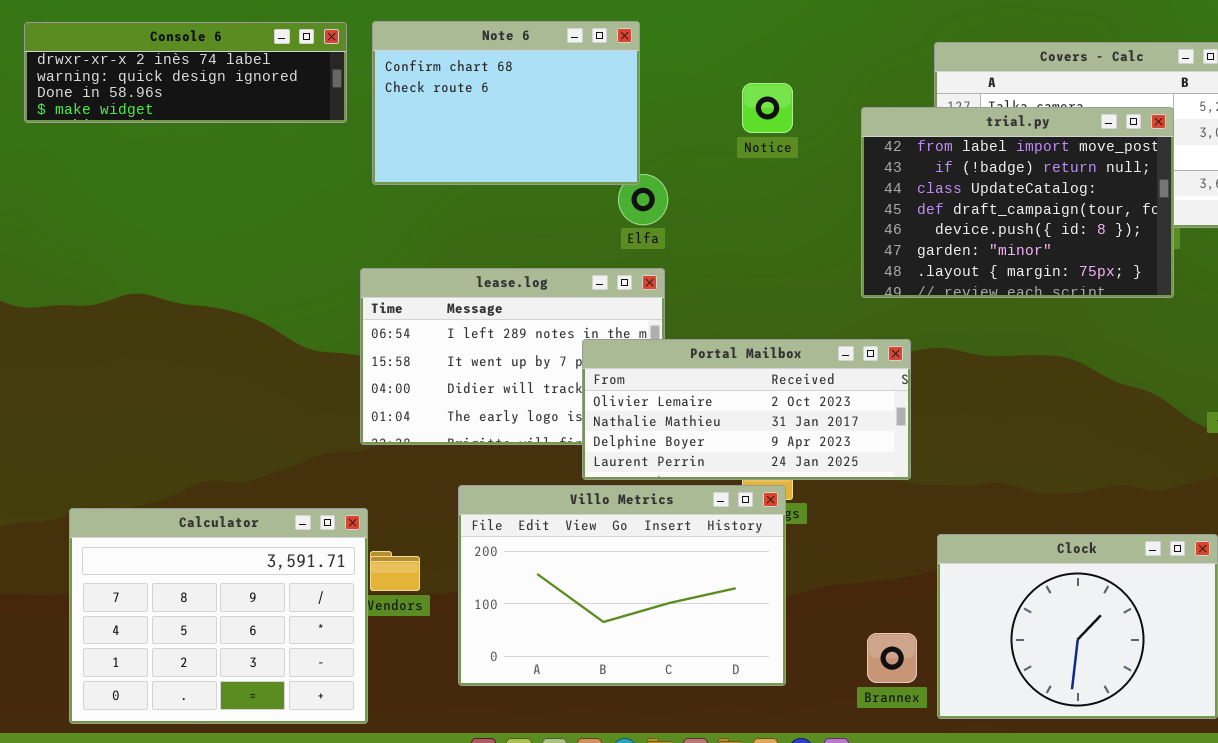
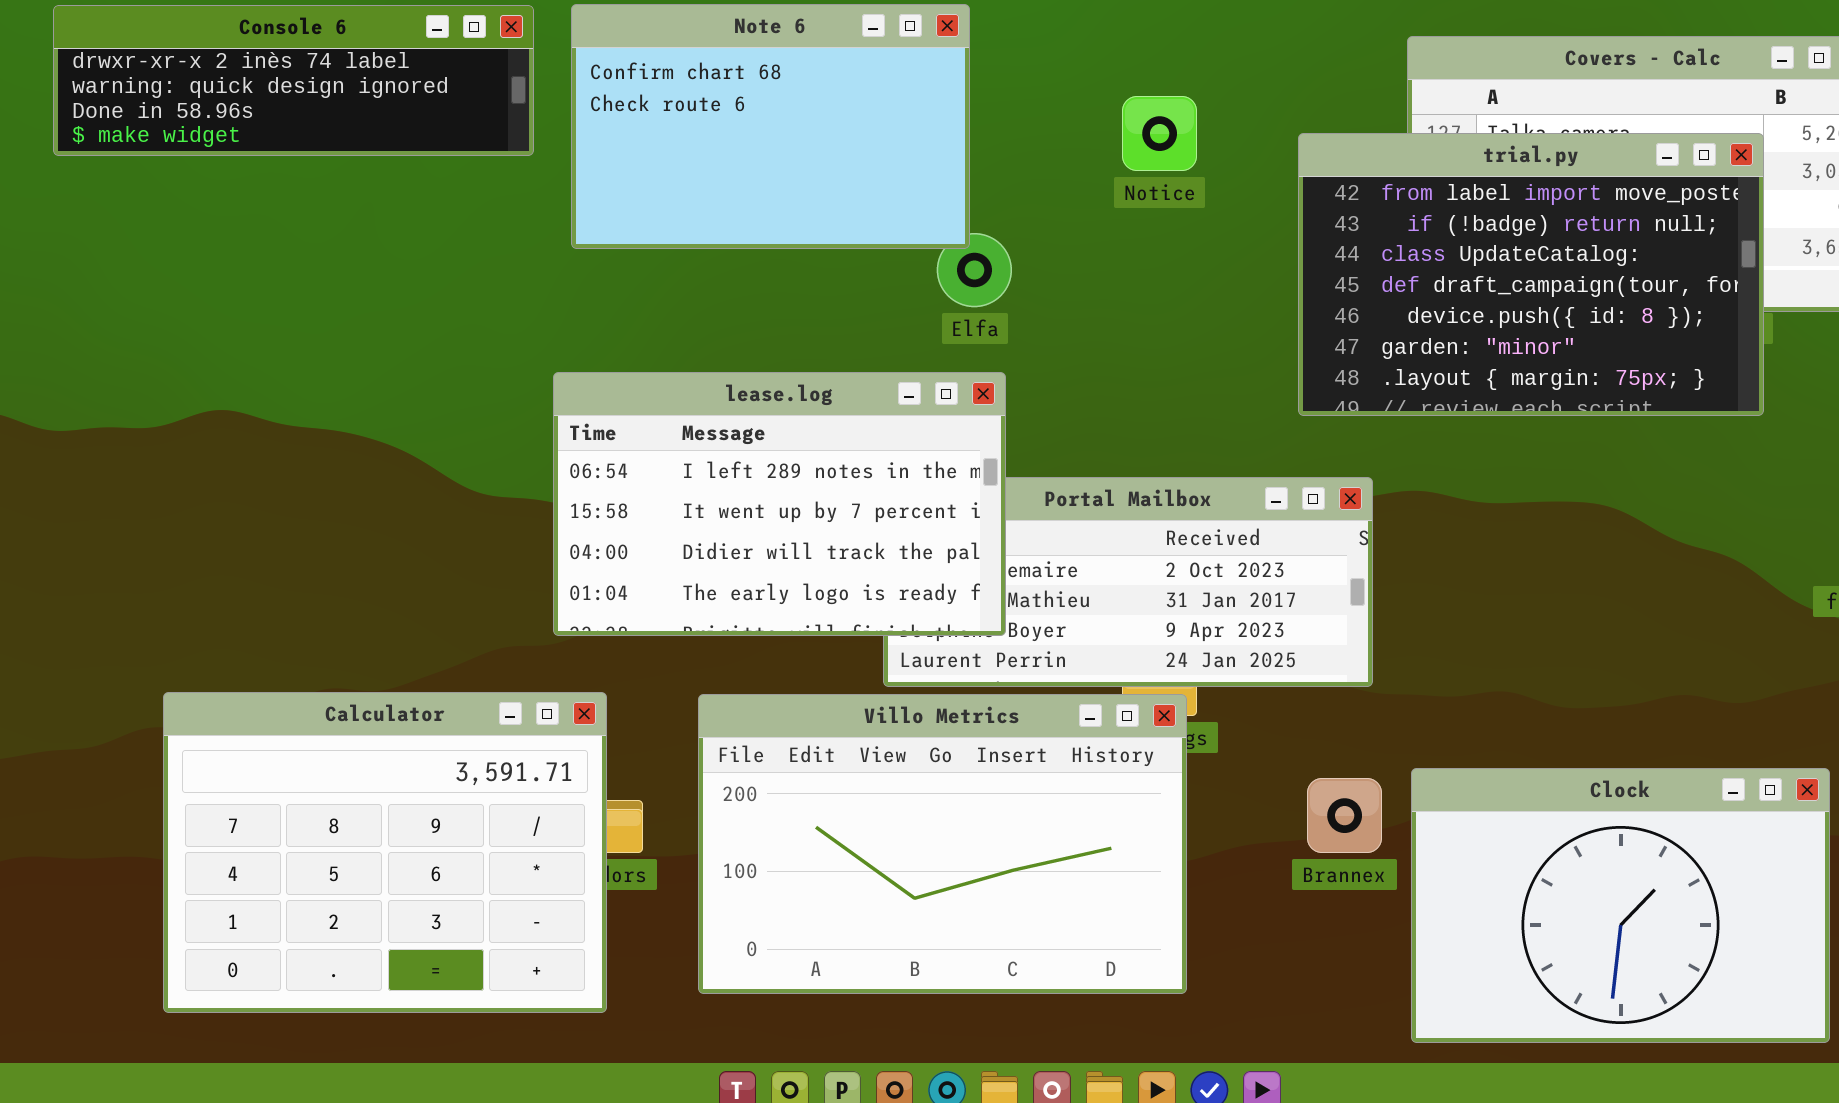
lease.log: [360,268,665,445] -> [553,372,1006,636], raised
Calculator: [69,508,368,724] -> [163,692,607,1013], moved
Brannex: [867,633,917,683] -> [1307,778,1382,853], moved

